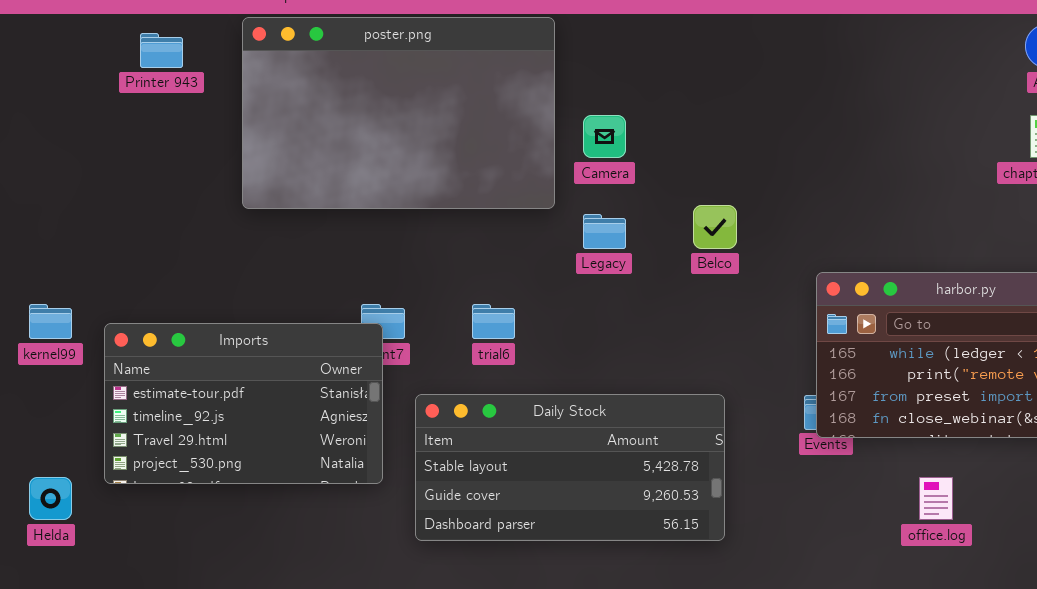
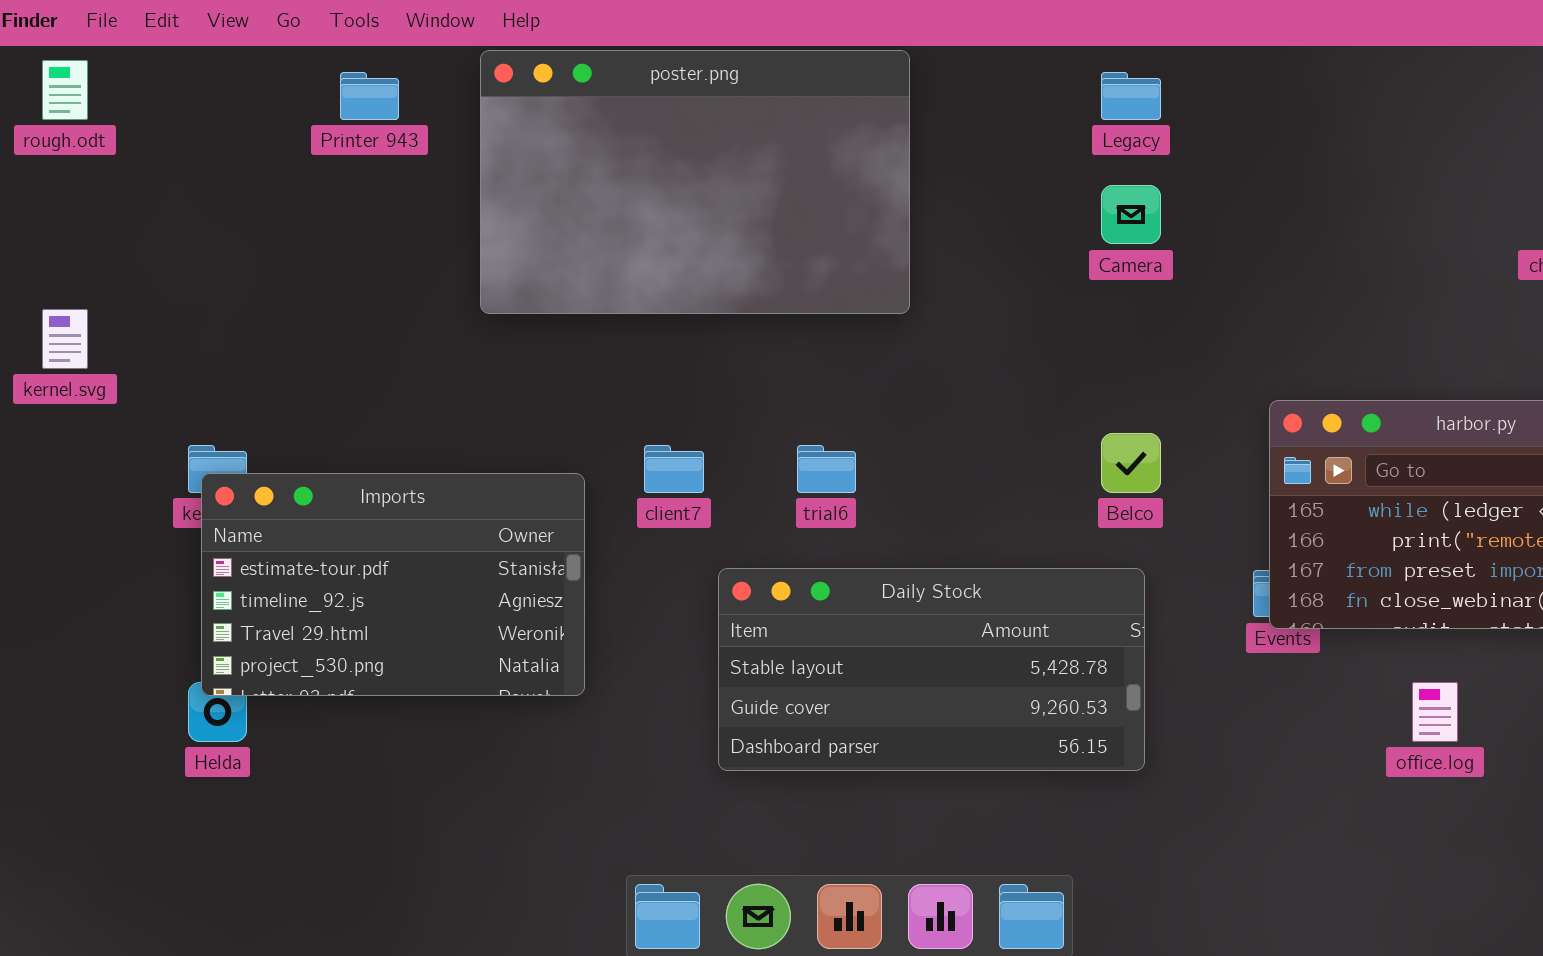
Camera: [583,115,626,158] -> [1101,185,1161,244], moved
Belco: [693,205,737,249] -> [1101,433,1161,493], moved
Legacy: [583,214,626,249] -> [1101,72,1161,120], moved
Imports: [104,323,383,484] -> [201,473,585,696], moved

